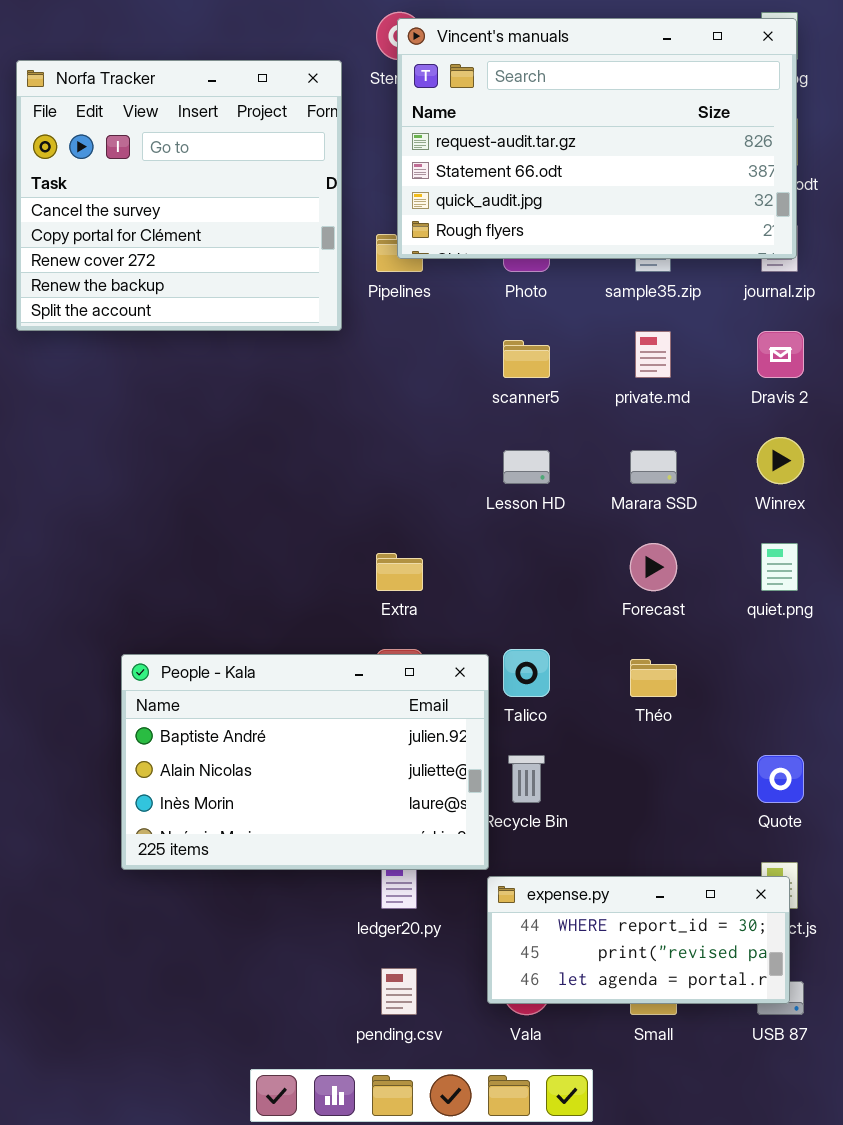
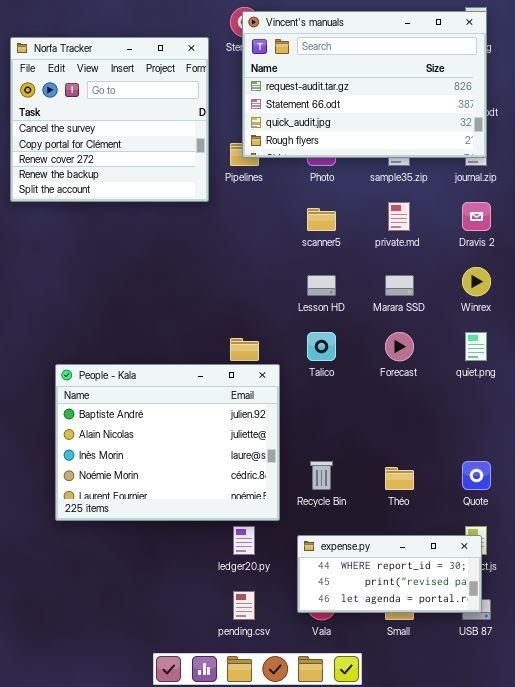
Talico: [503,649,550,697] -> [307,332,336,361], moved
People - Kala: [121,654,489,870] -> [55,364,280,521], moved, resized
Théo: [630,659,677,697] -> [385,467,414,490], moved

